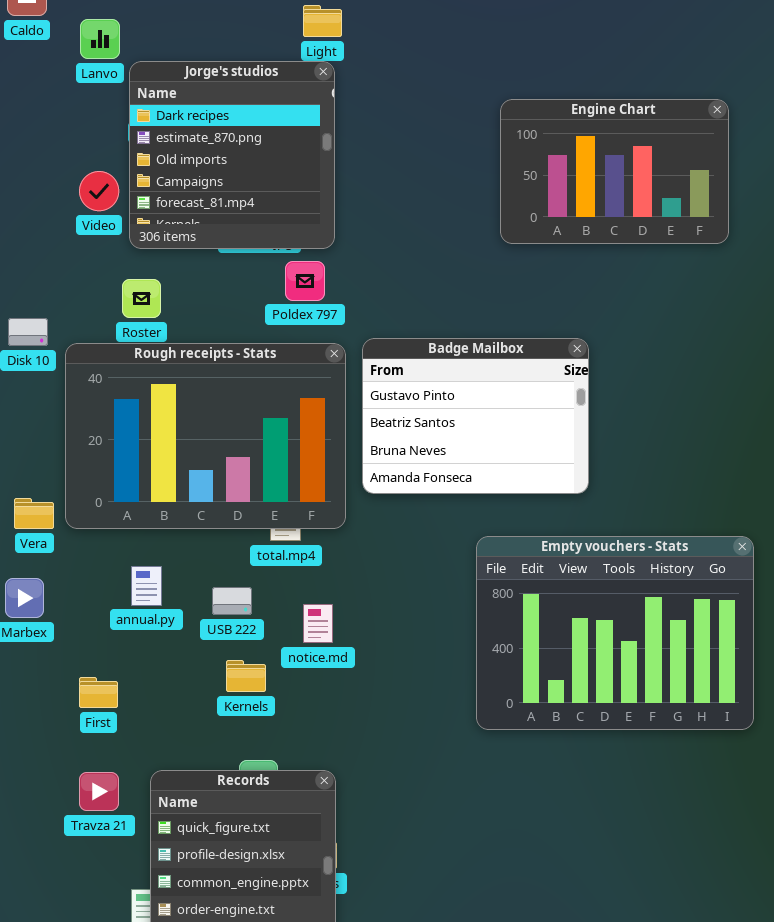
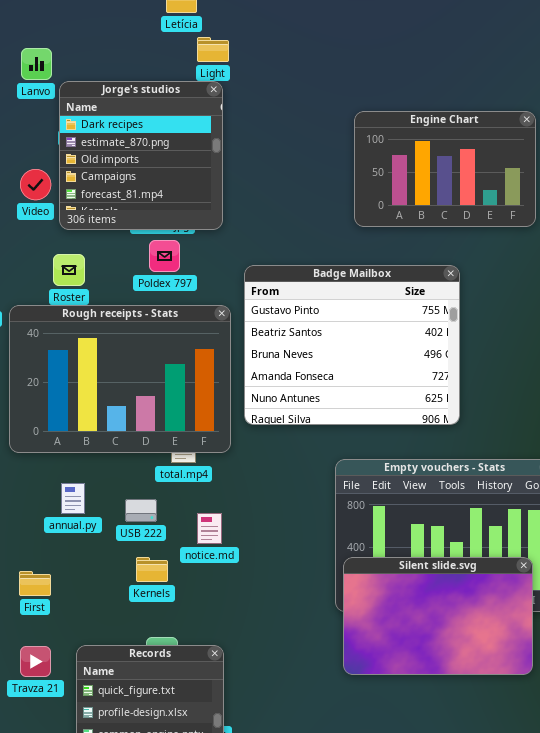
Poldex 797: [285,261,325,301] -> [149,240,180,272], moved
Badge Mailbox: [362,338,589,494] -> [244,265,460,425], resized
Silent slide.svg: none -> [343,557,533,675], opened

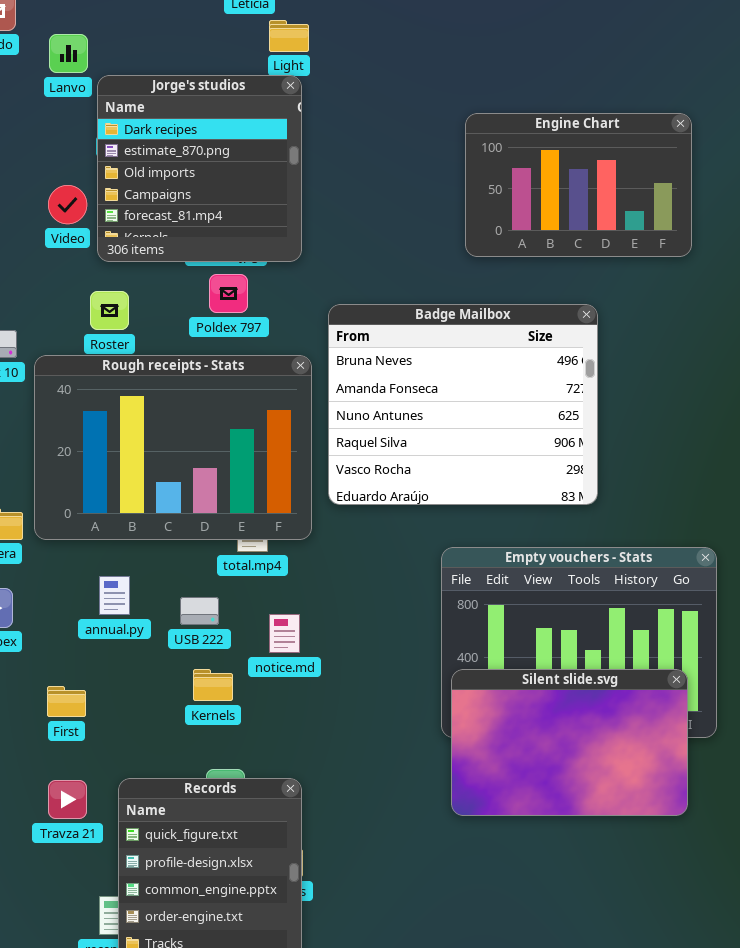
Badge Mailbox: [244,265,460,425] -> [328,304,598,505], scrolled down 2 rows

